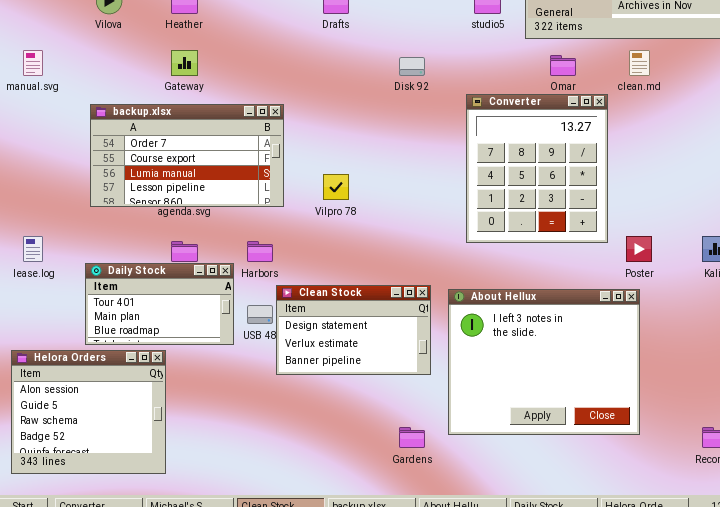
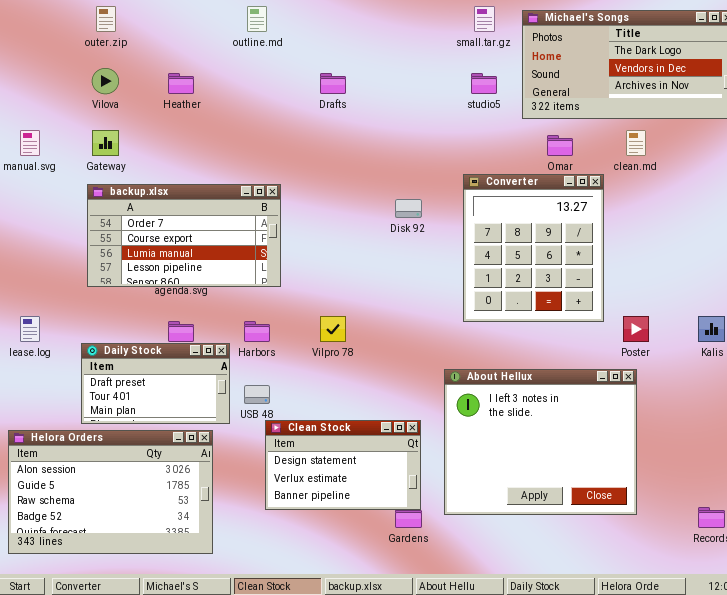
Gateway: [171,50,198,76] -> [92,130,119,156], moved
Disk 92: [399,57,425,76] -> [395,199,422,218], moved
Vilpro 78: [323,174,349,200] -> [320,316,346,342], moved
Daily Stock: [85,263,234,345] -> [81,343,230,424], scrolled up 1 row
Clean Stock: [276,285,431,375] -> [265,420,421,510], moved
Helora Orders: [11,350,166,474] -> [8,430,213,554], resized

